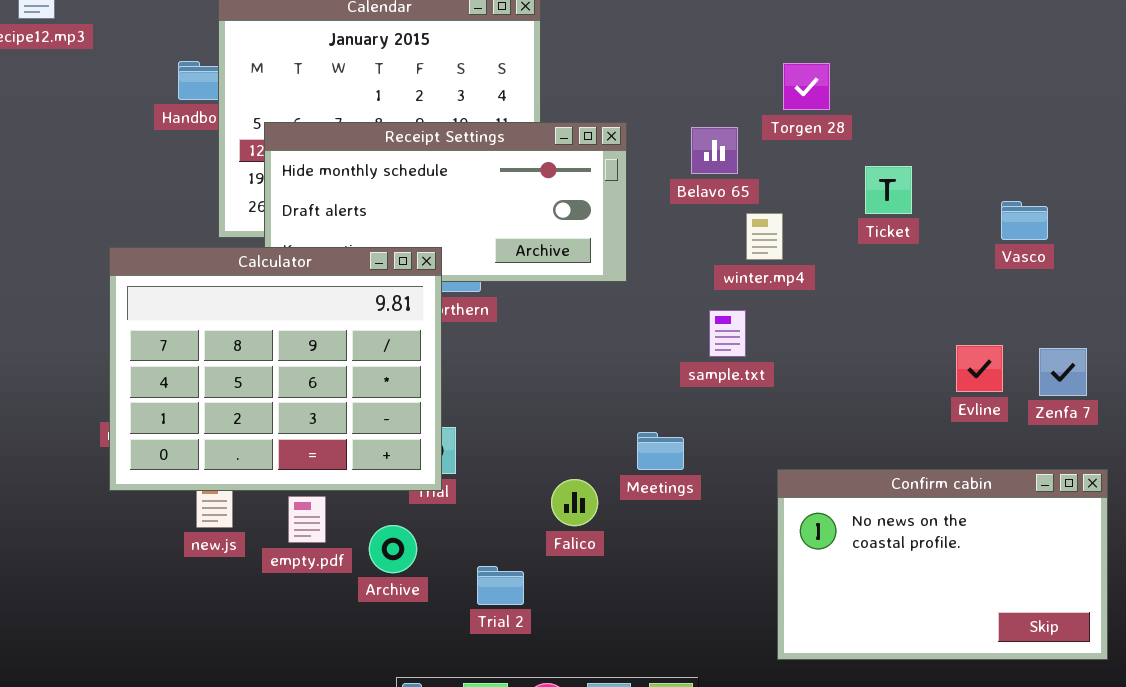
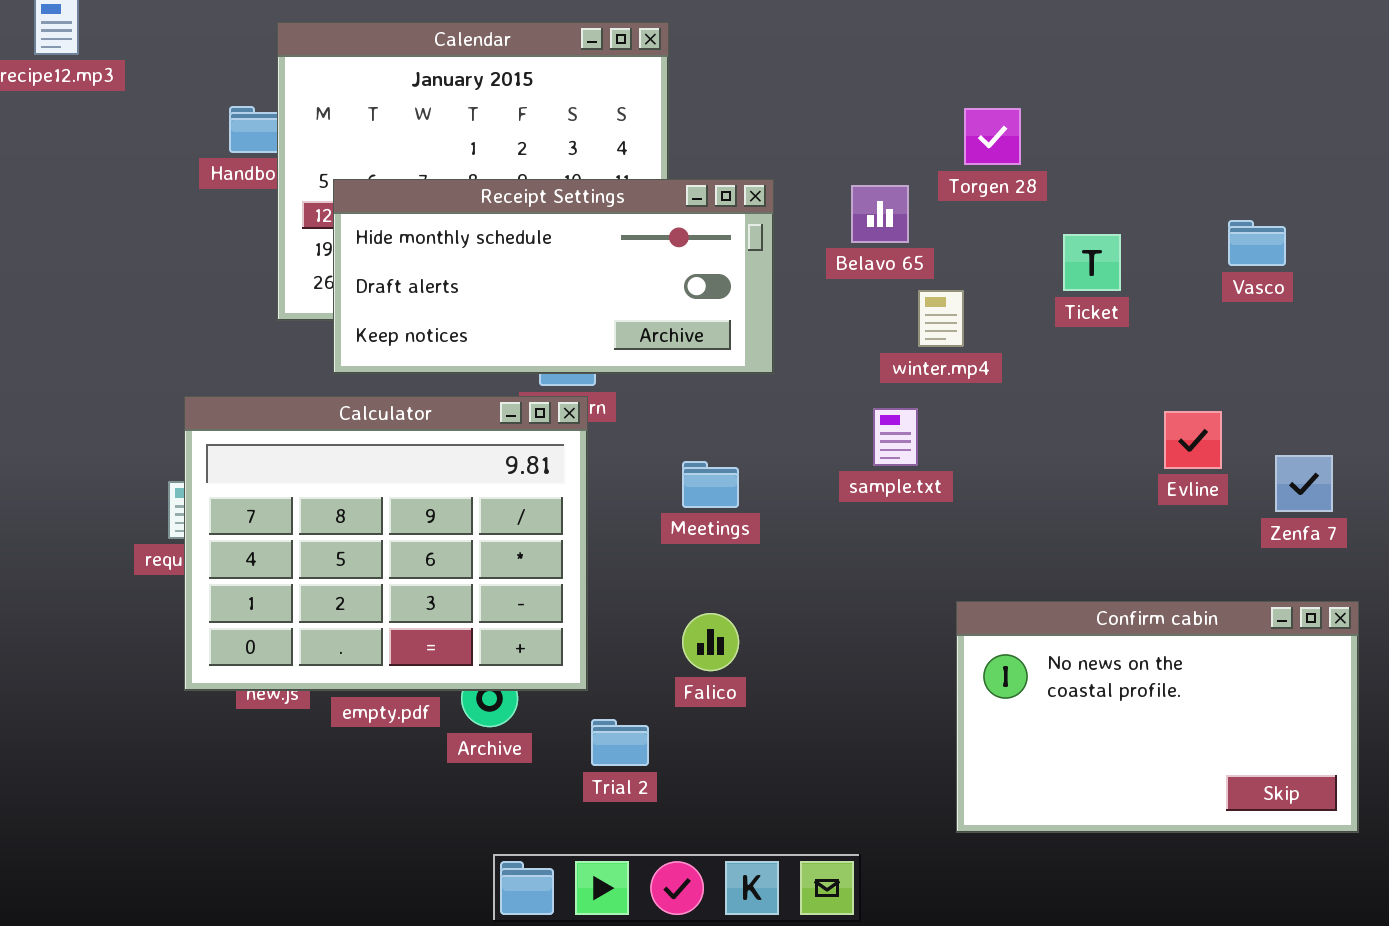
Vasco: [1001,201,1048,240] -> [1228,220,1286,266], moved
Calculator: [109,247,442,491] -> [184,396,588,691], moved
Evline: [956,345,1003,392] -> [1164,411,1222,469], moved
Meetings: [637,432,684,470] -> [682,461,739,508], moved

